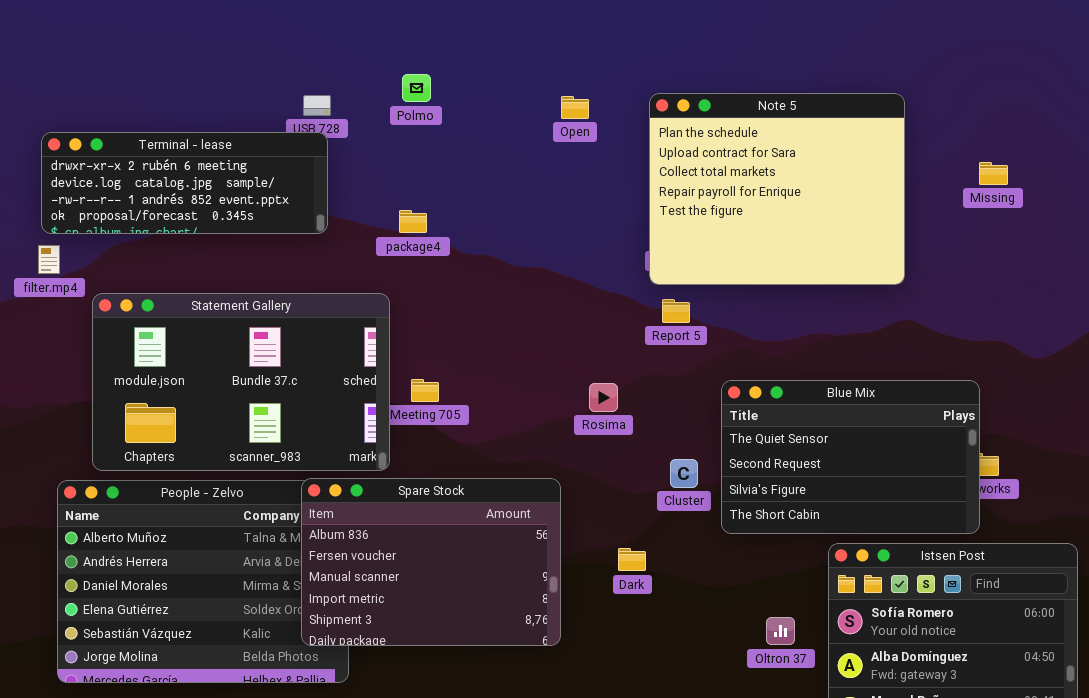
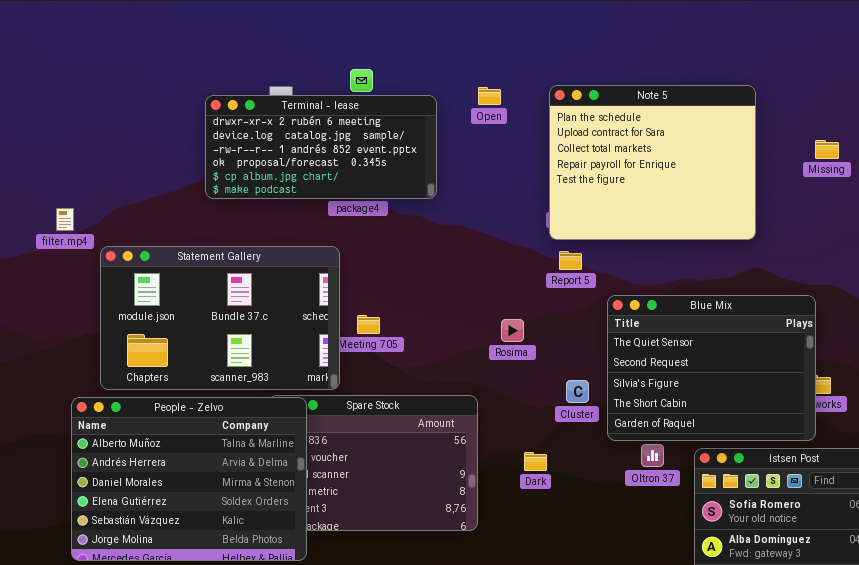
Terminal - lease: [41,132,328,234] -> [205,95,437,199], moved, resized
Blue Mix: [721,380,980,534] -> [607,295,816,441], resized
People - Zelvo: [57,480,349,683] -> [71,397,307,561], raised
Oltron 37: [766,617,795,645] -> [641,444,664,467], moved

